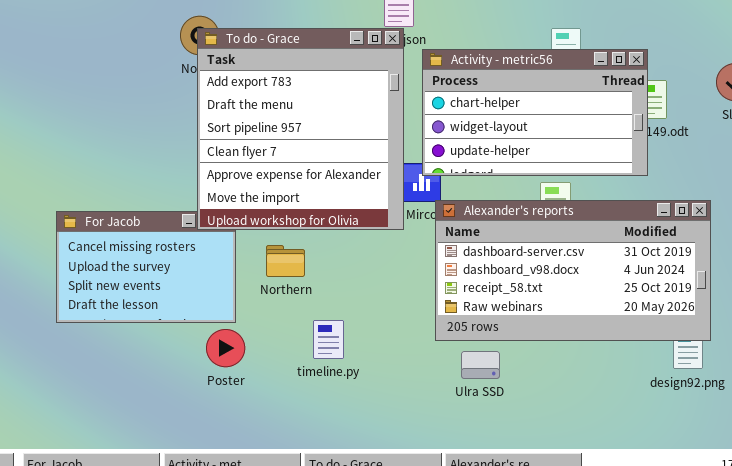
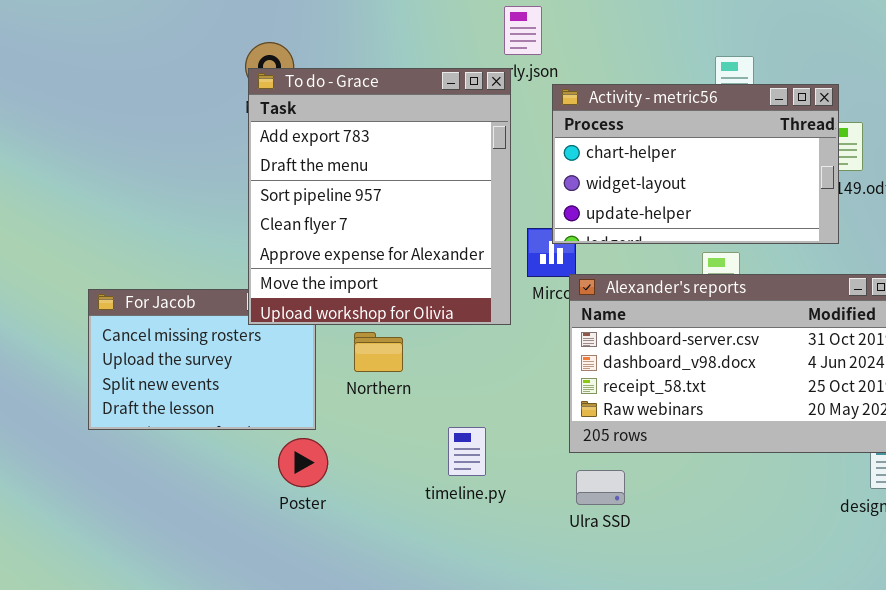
To do - Grace: [197,28,404,230] -> [248,68,511,325], moved
timeline.py: [313,320,344,359] -> [448,427,486,476], moved
Ulra SSD: [461,351,500,379] -> [576,470,625,505], moved

